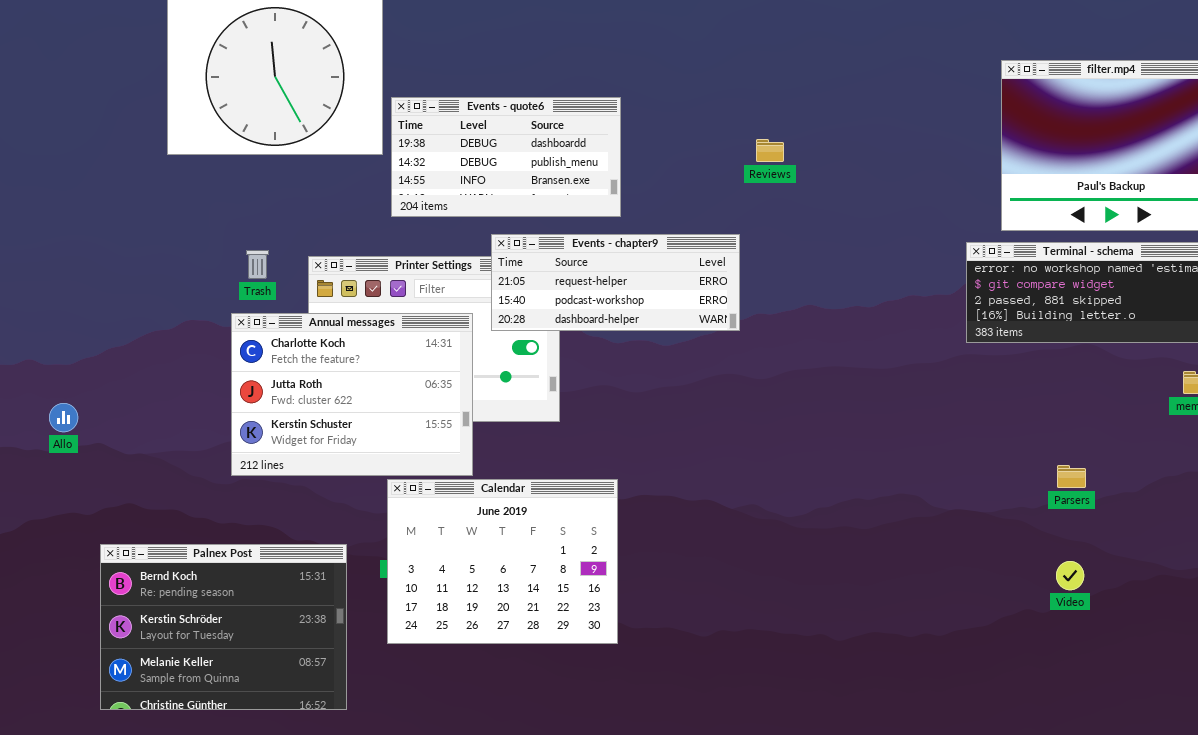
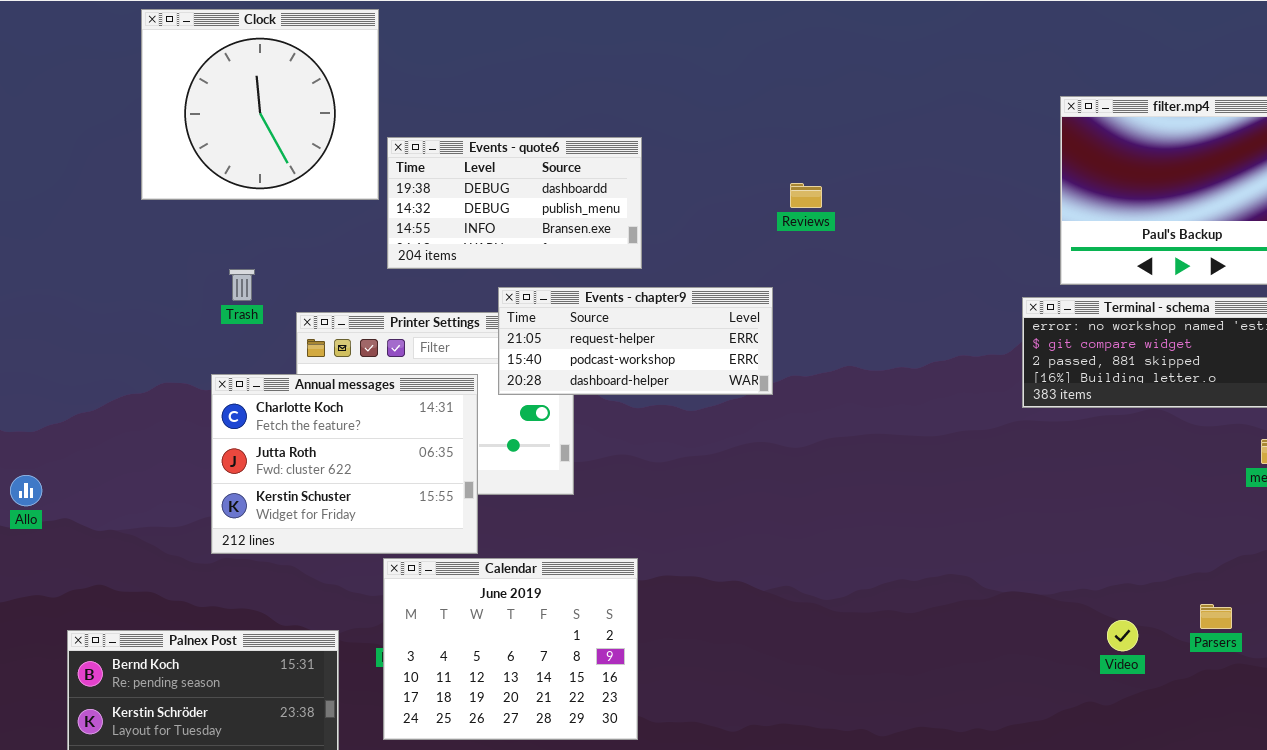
Trash: [246,250,269,279] -> [229,269,255,301], moved
Parsers: [1057,465,1086,488] -> [1200,604,1232,629], moved
Video: [1056,561,1084,590] -> [1107,620,1138,651], moved

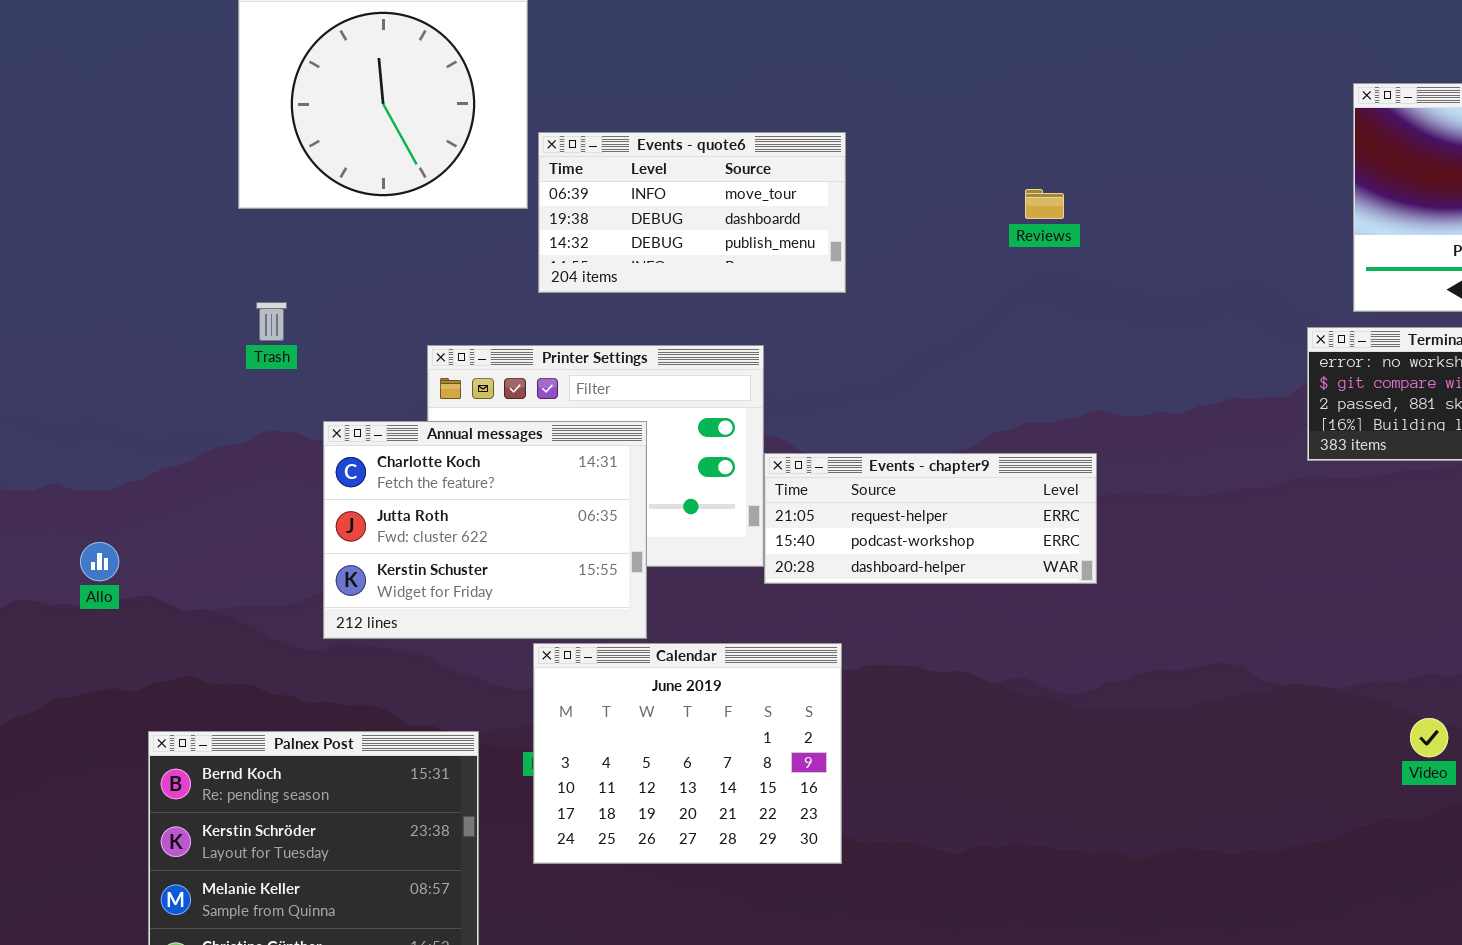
Events - quote6: [387,137,642,269] -> [538,132,846,293], scrolled up 1 row
Trash: [229,269,255,301] -> [256,302,287,341], moved
Events - chapter9: [498,287,773,395] -> [764,453,1097,584], moved

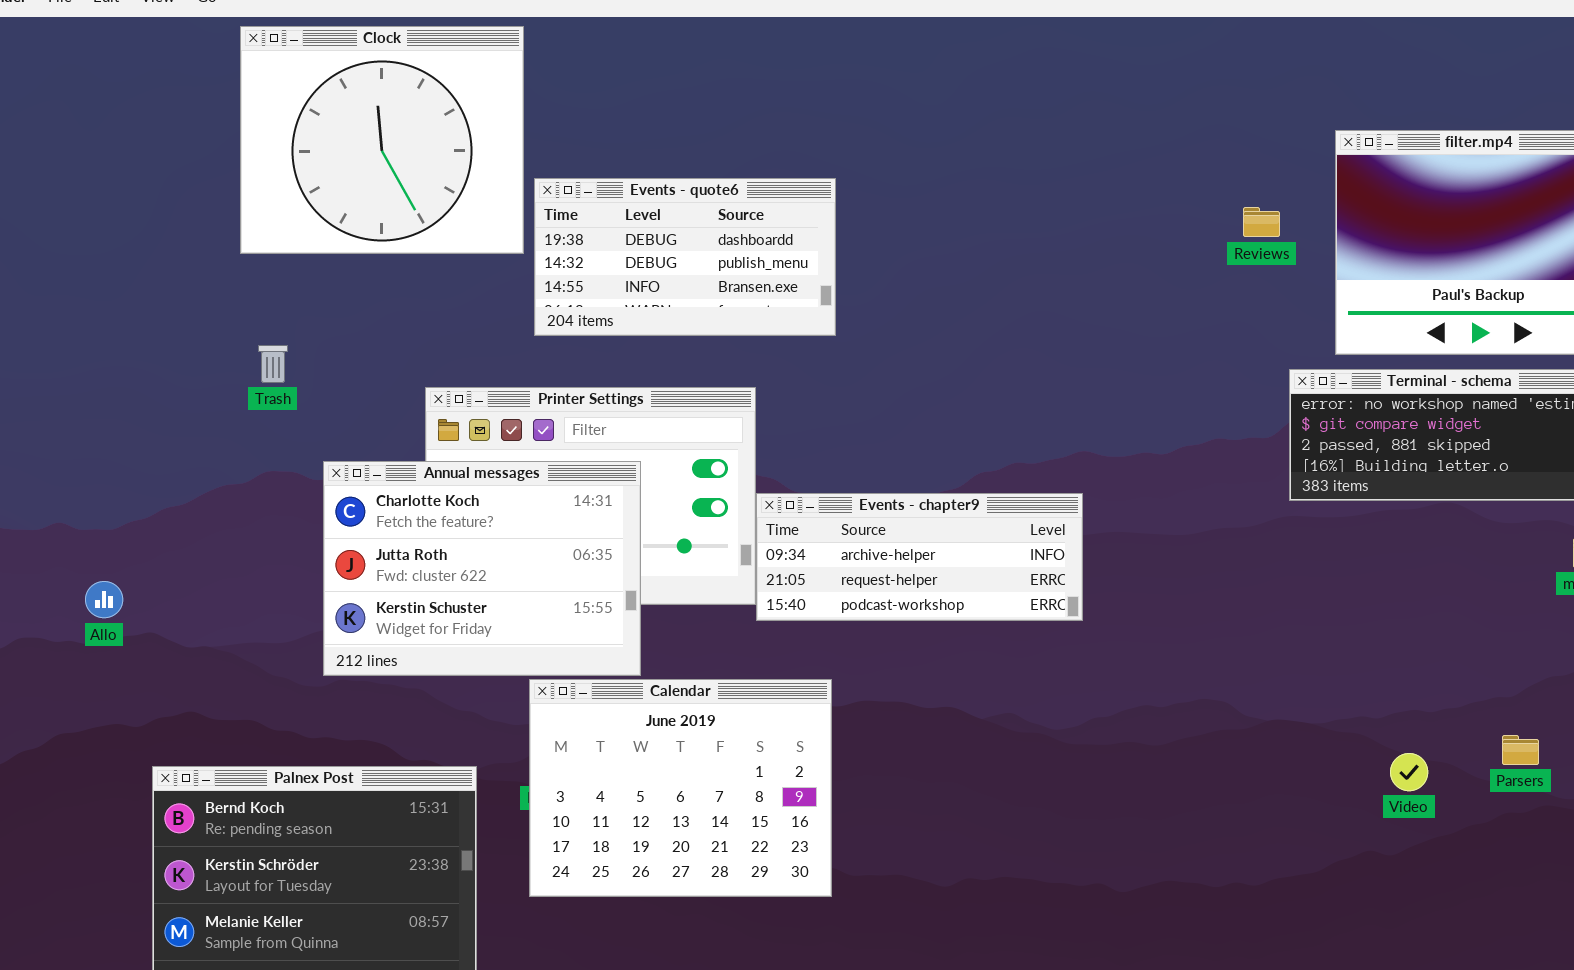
Events - quote6: [538,132,846,293] -> [534,178,836,336], scrolled down 1 row
Reviews: [1025,189,1064,219] -> [1243,207,1280,237], moved
Events - chapter9: [764,453,1097,584] -> [756,493,1083,621], scrolled up 1 row

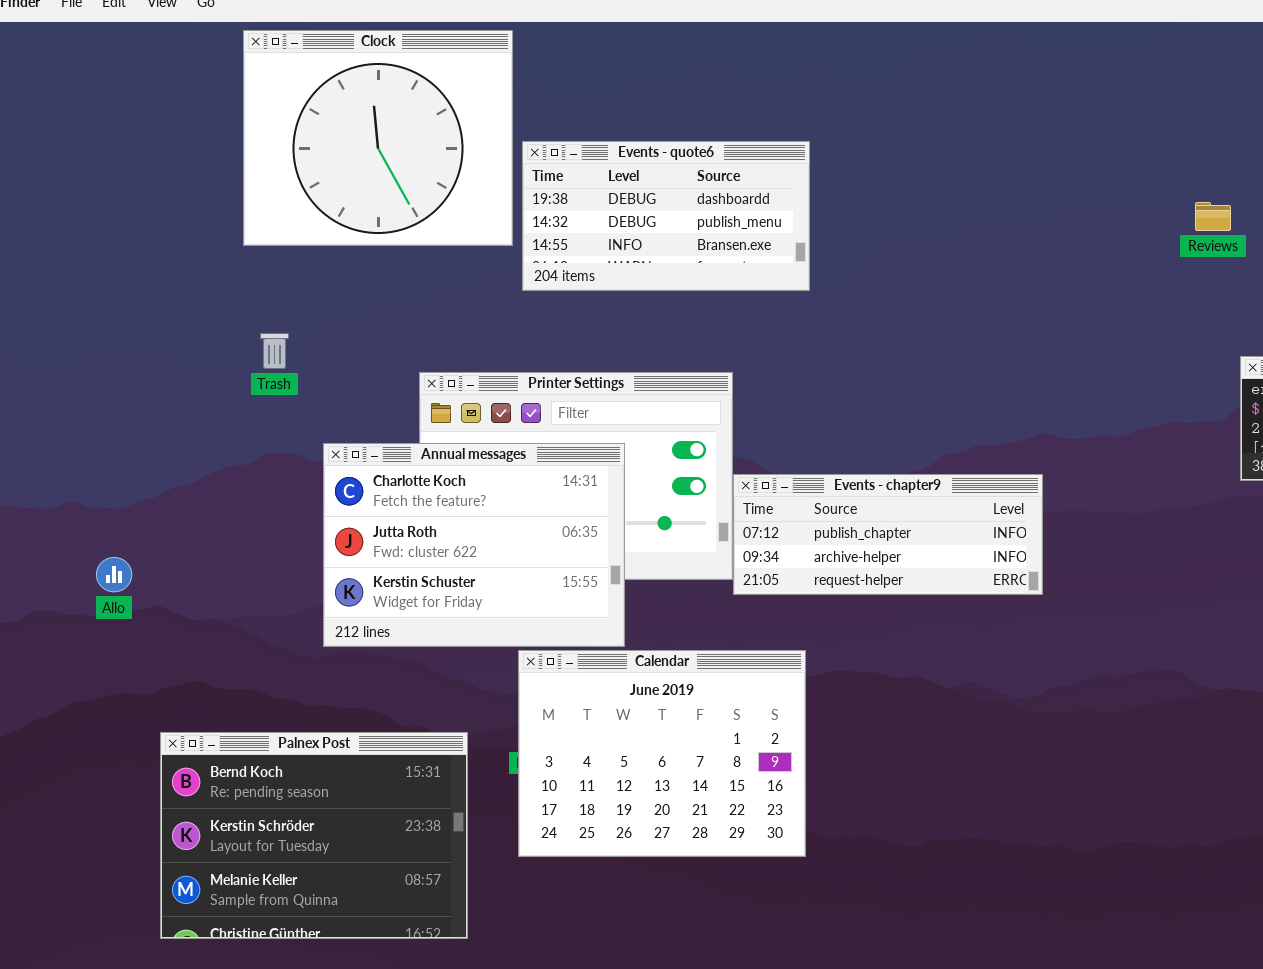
Events - quote6: [534,178,836,336] -> [522,141,810,291], moved
Events - chapter9: [756,493,1083,621] -> [733,474,1043,595], scrolled up 1 row

